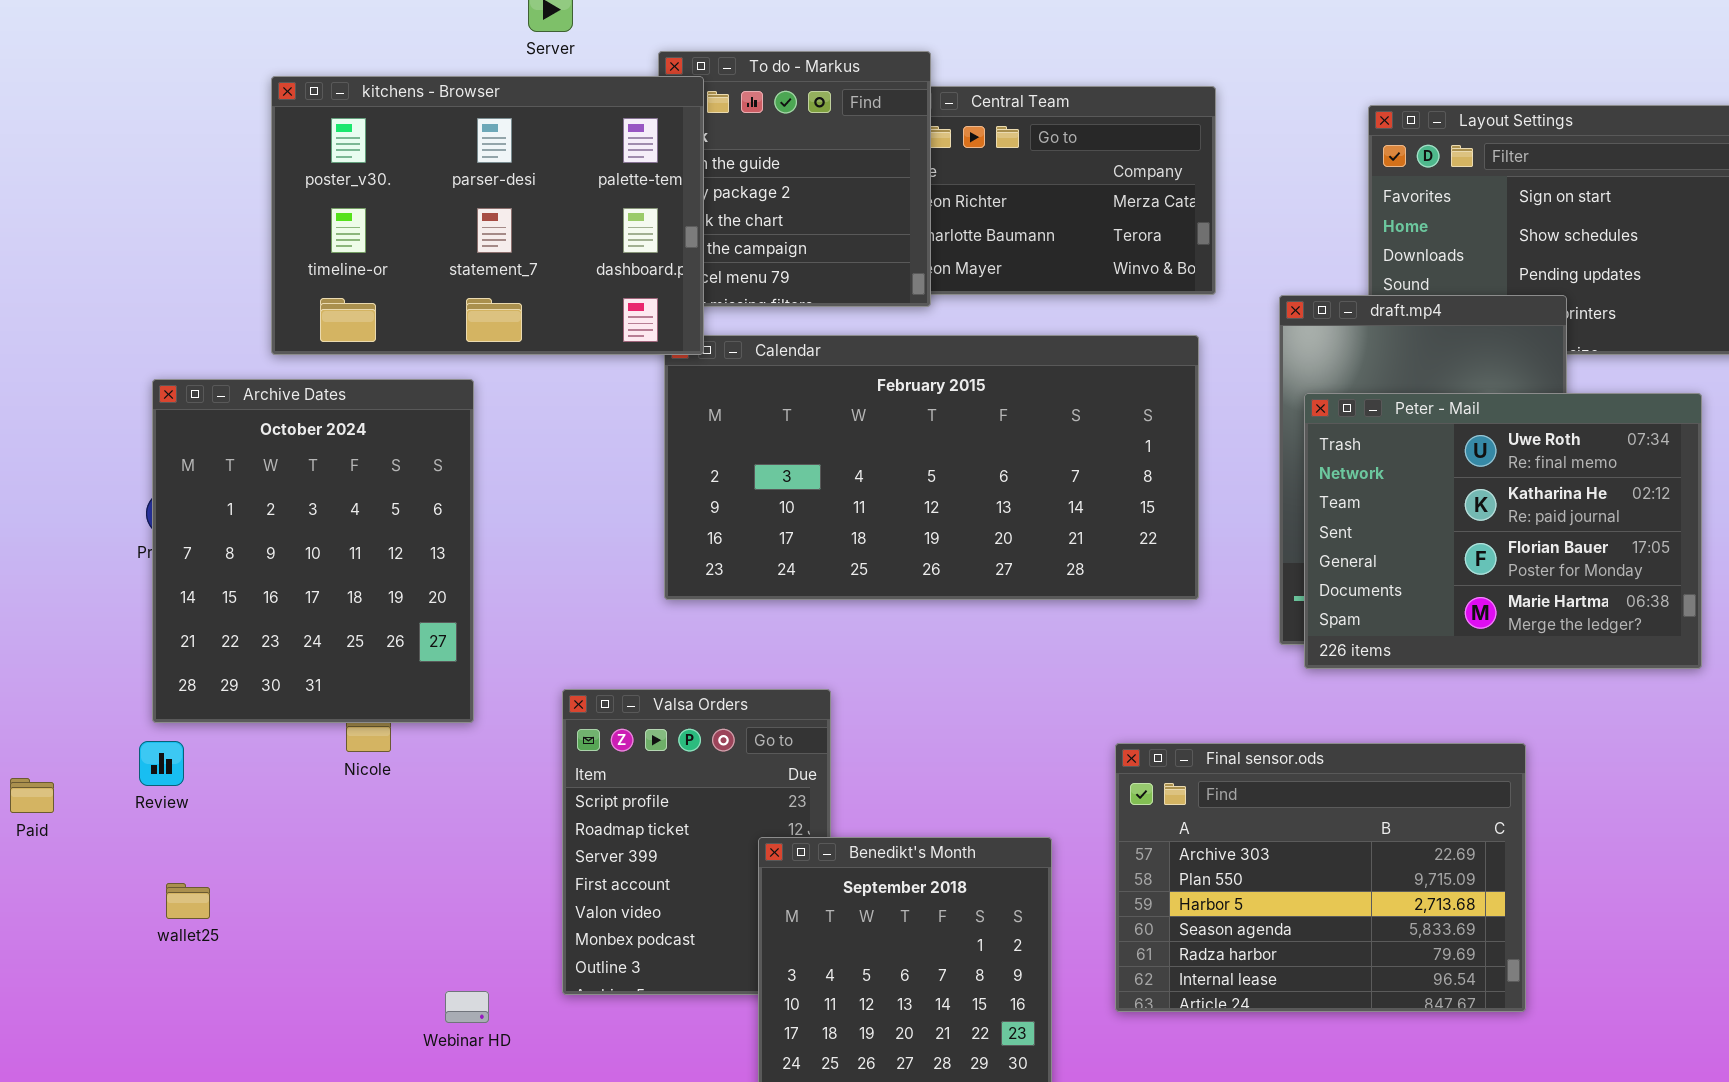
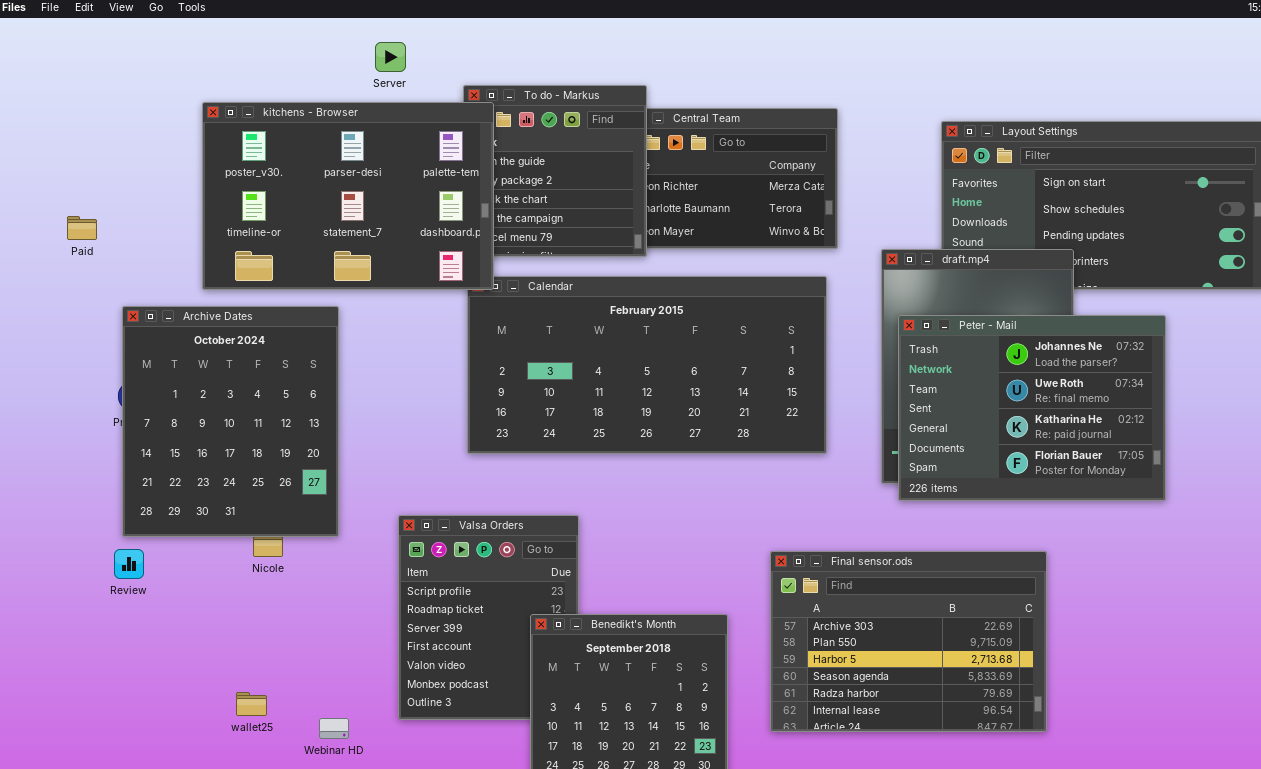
Peter - Mail: [1304,393,1702,669] -> [898,315,1166,501], scrolled up 1 row
Paid: [10,778,54,813] -> [67,216,97,240], moved
wallet25: [166,883,210,919] -> [236,692,267,716], moved

